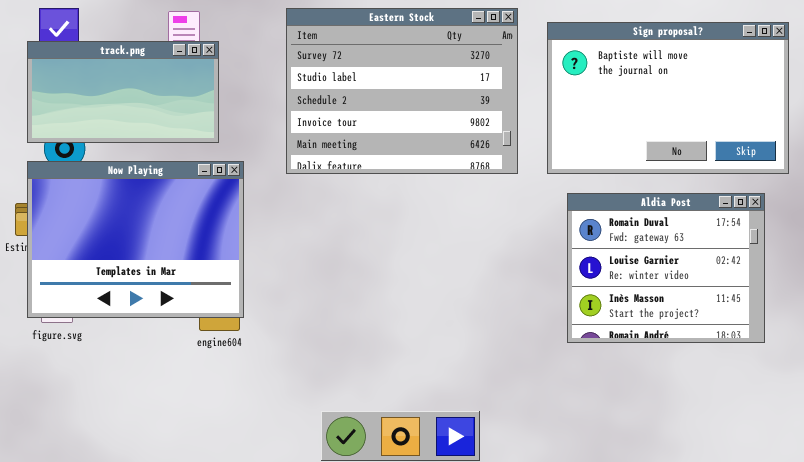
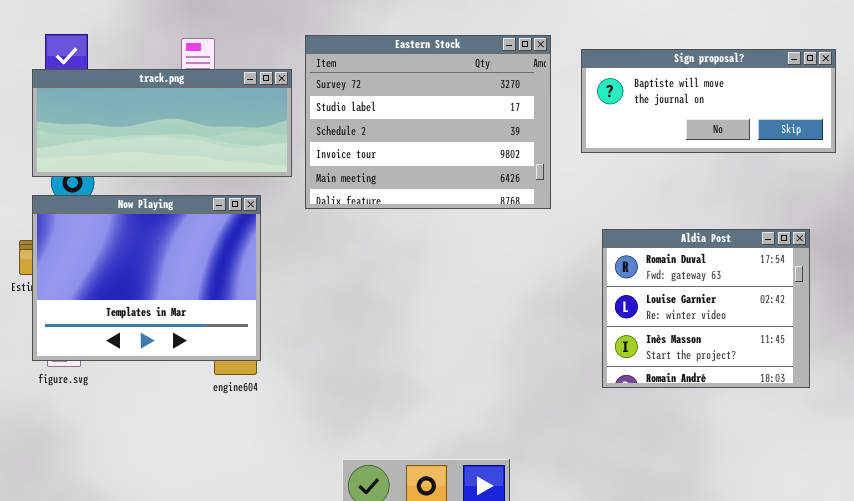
Sign proposal?: [547,22,789,174] -> [581,49,836,153], resized
track.png: [27,41,219,143] -> [32,69,292,177], resized

